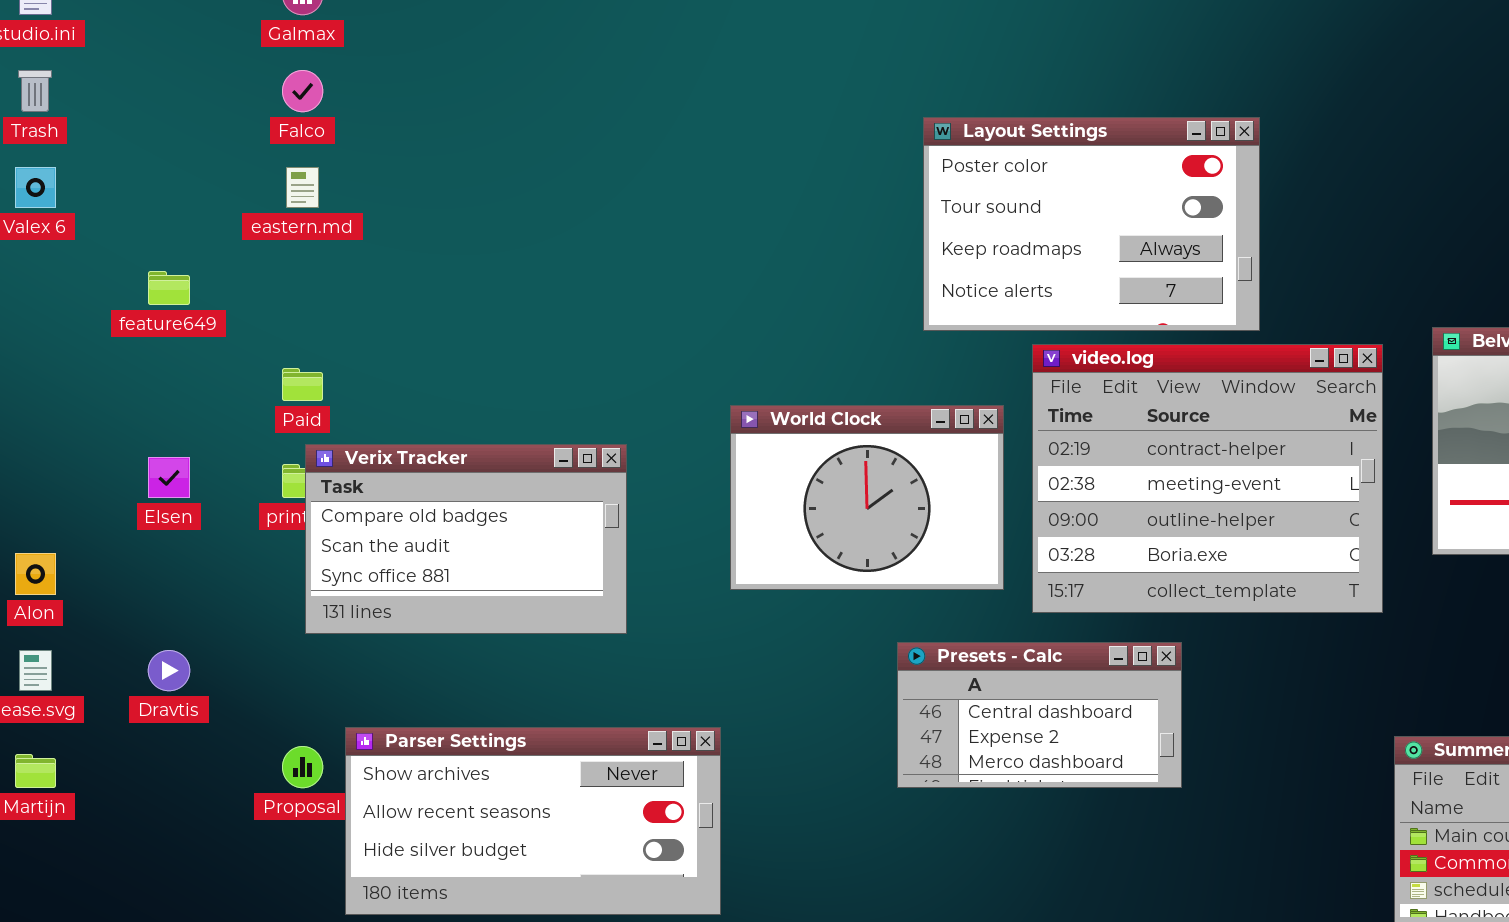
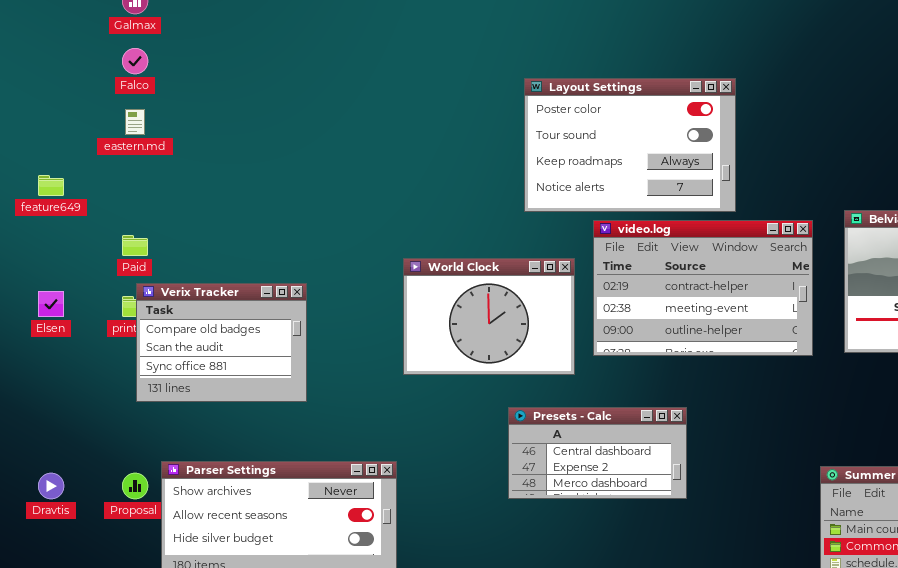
video.log: [1032,344,1383,613] -> [593,220,813,356], resized
Verix Tracker: [305,444,627,634] -> [136,283,307,402], resized
Dravtis: [148,650,190,691] -> [38,473,64,499], moved

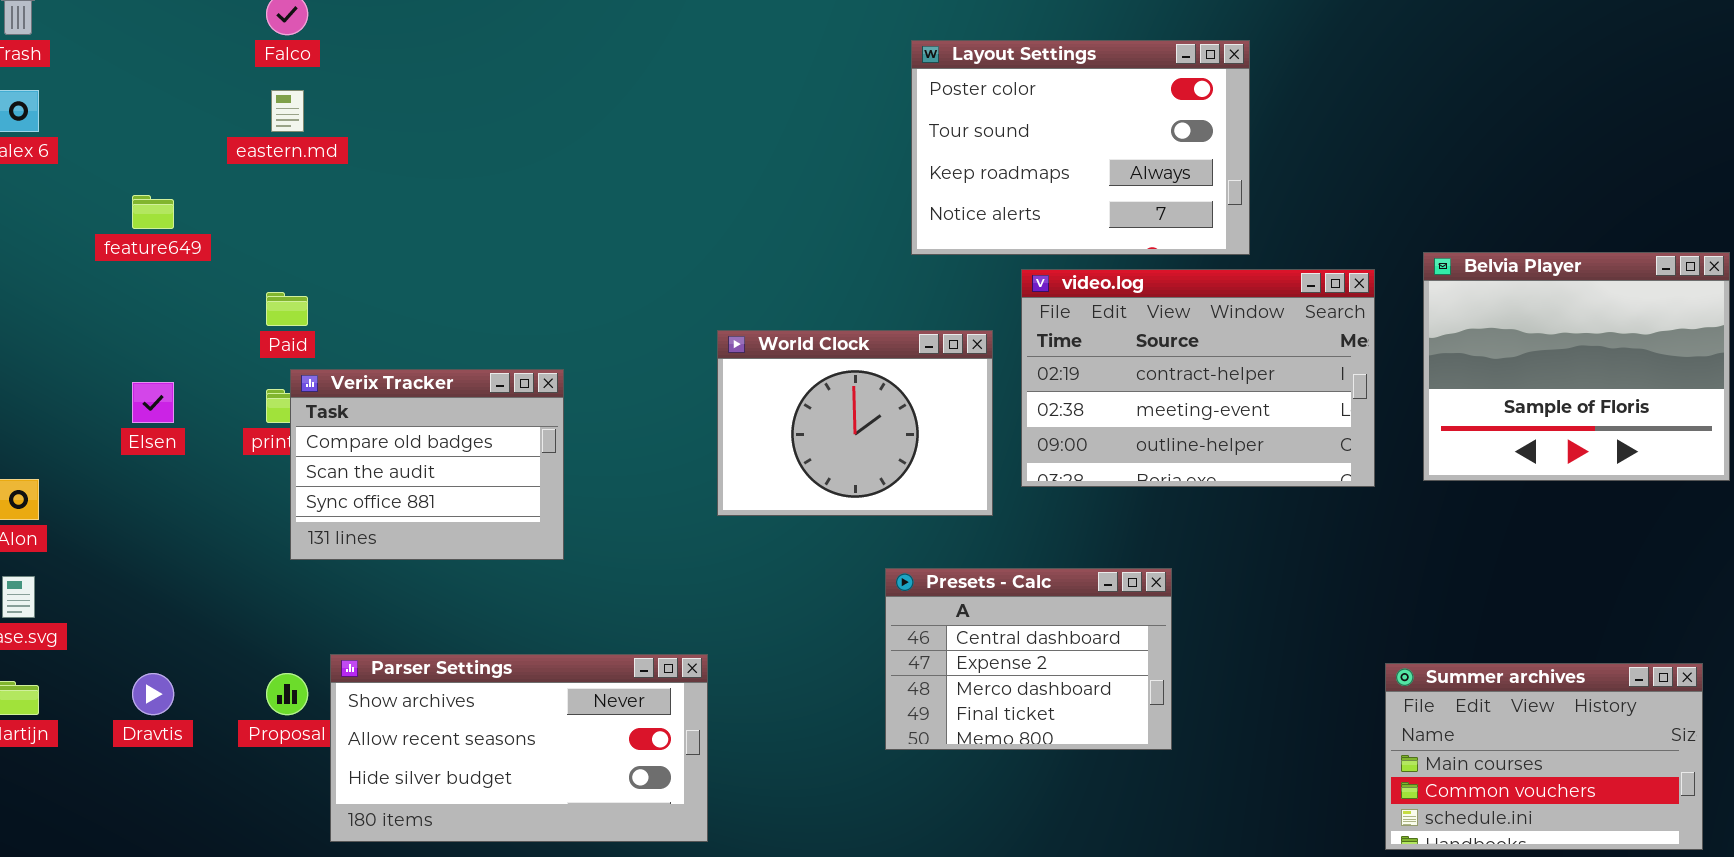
Presets - Calc: [508,407,687,499] -> [885,568,1172,750], resized

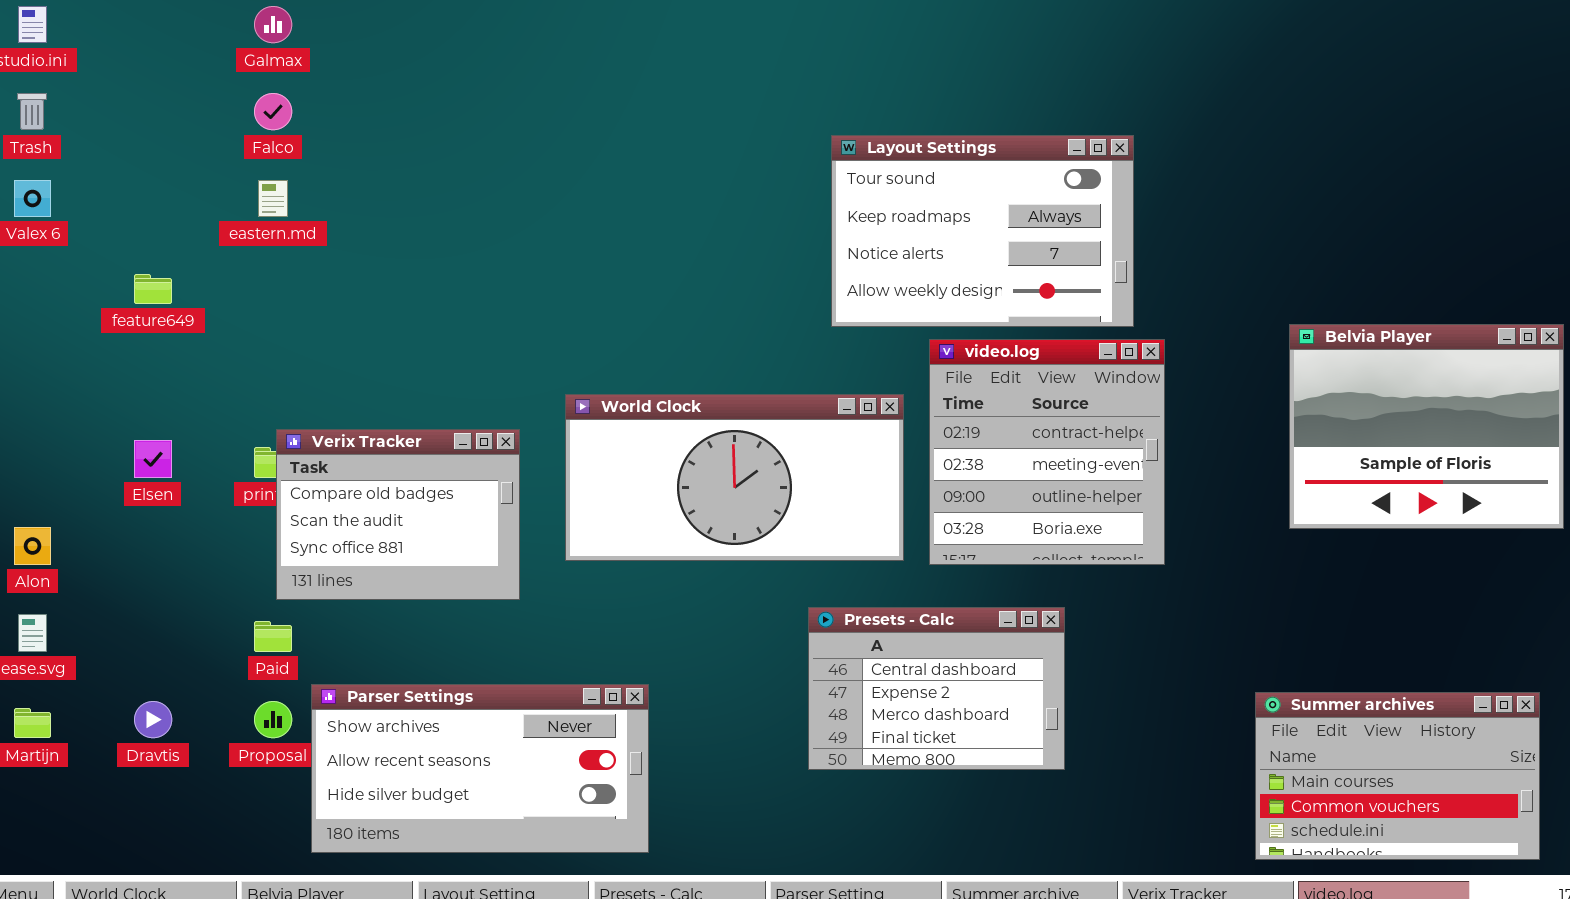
Layout Settings: [911,40,1250,255] -> [831,135,1134,327], scrolled down 1 row
video.log: [1021,269,1375,487] -> [929,339,1165,565], resized
Paid: [266,292,308,326] -> [254,621,292,652], moved
World Clock: [717,330,993,516] -> [565,394,904,561], resized

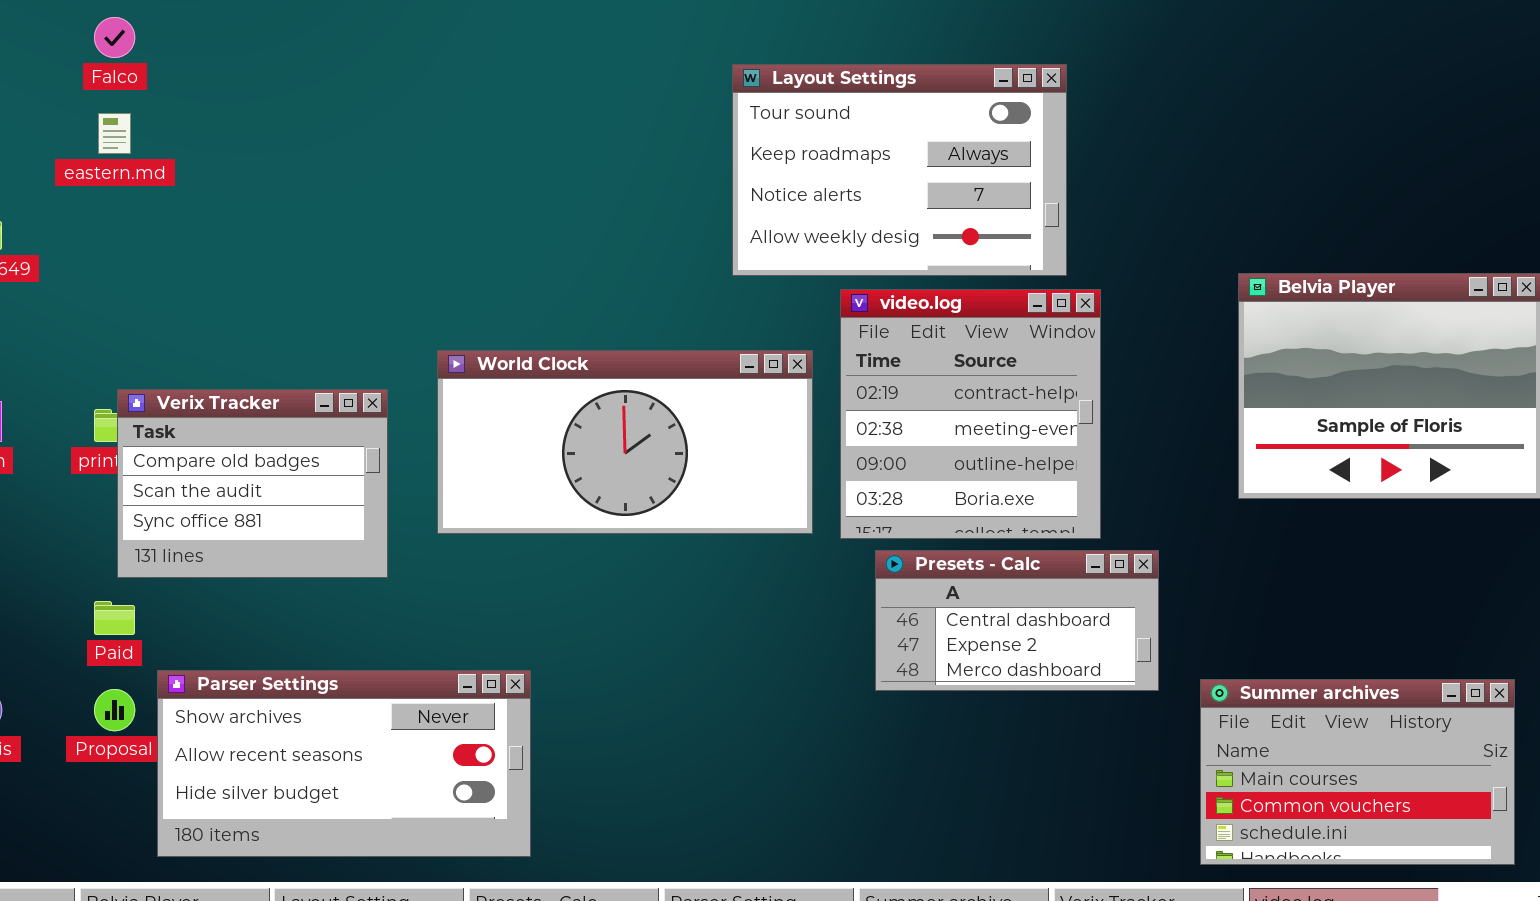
Presets - Calc: [808,607,1065,770] -> [875,550,1159,691], moved, resized

